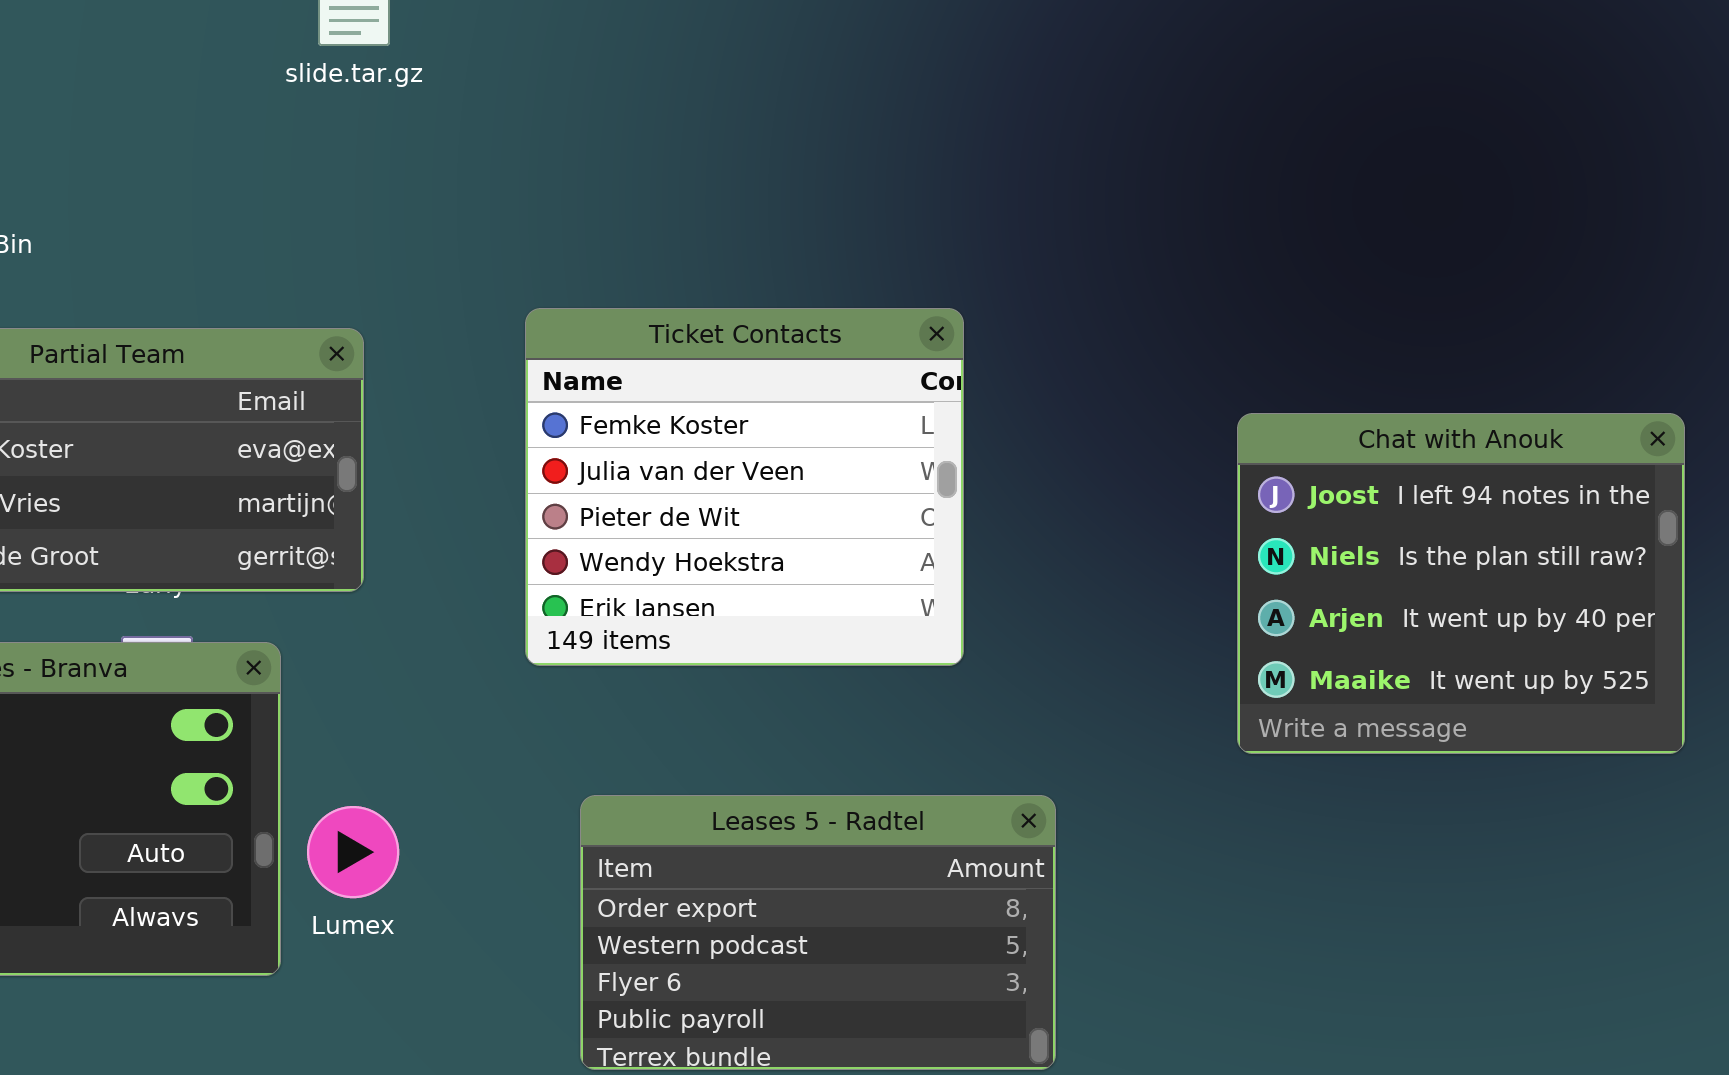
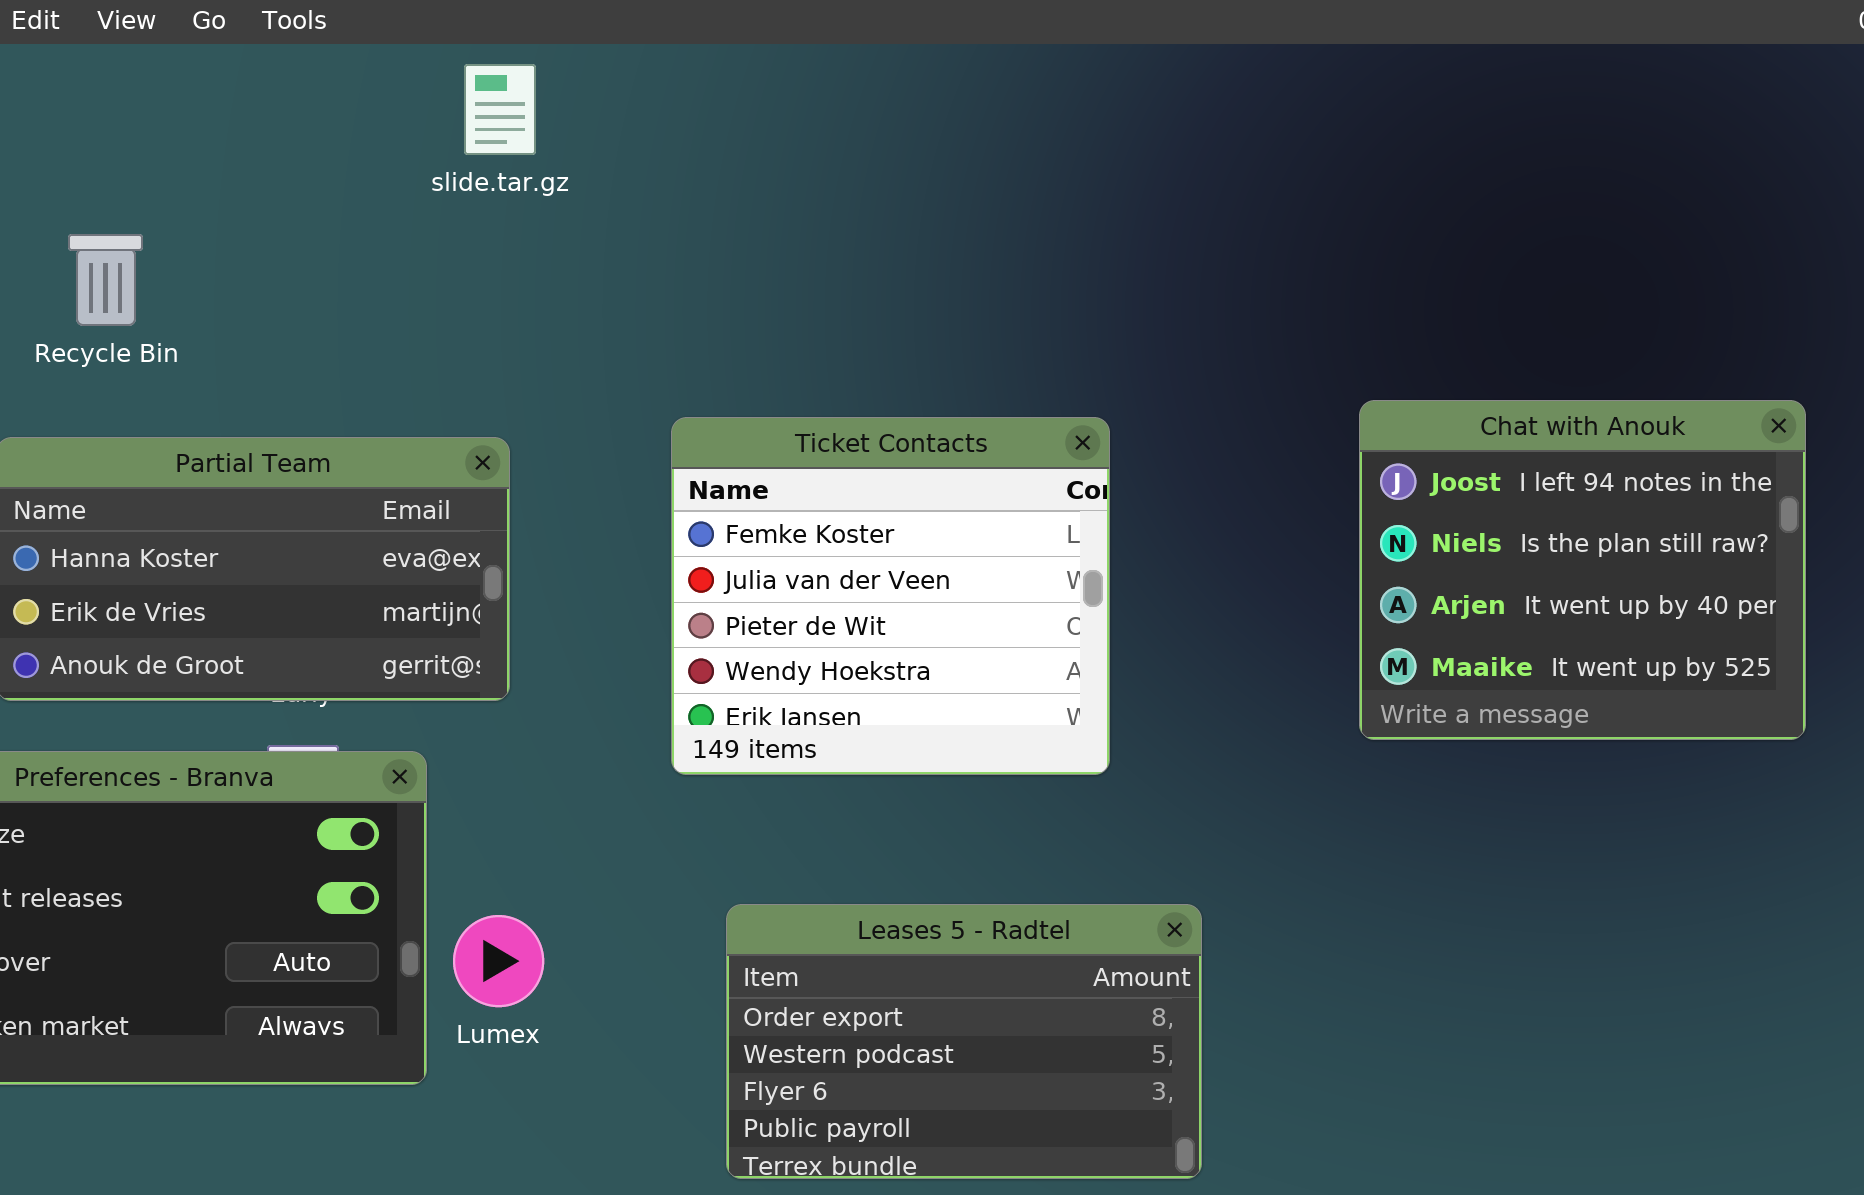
Chat with Anouk: [1237,413,1685,754] -> [1359,400,1806,740], moved

